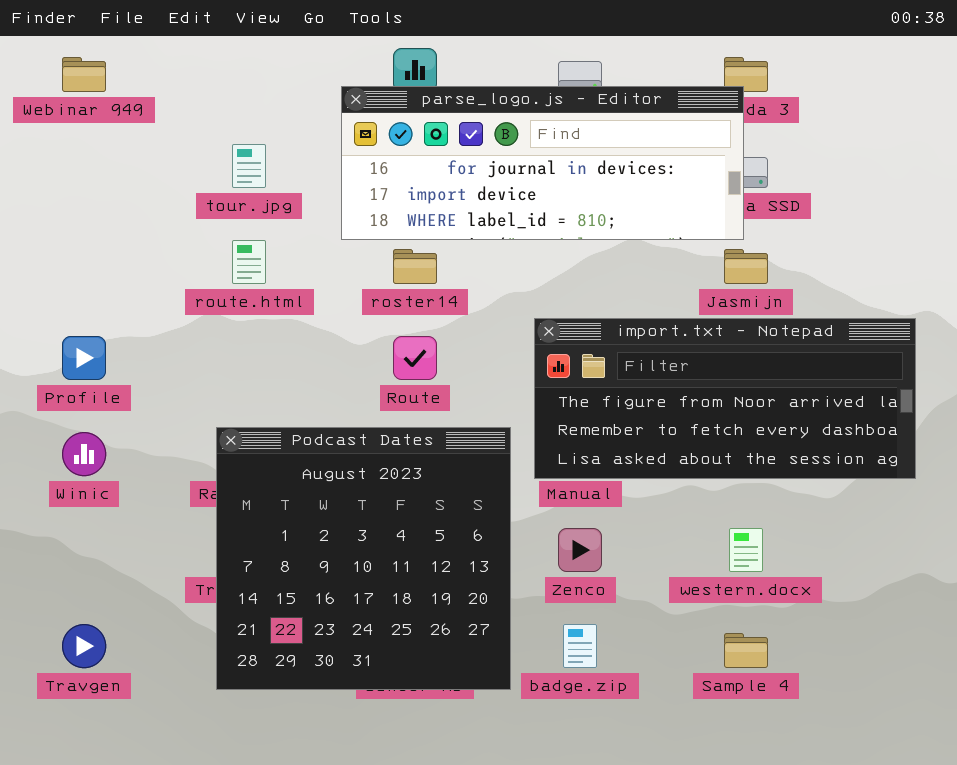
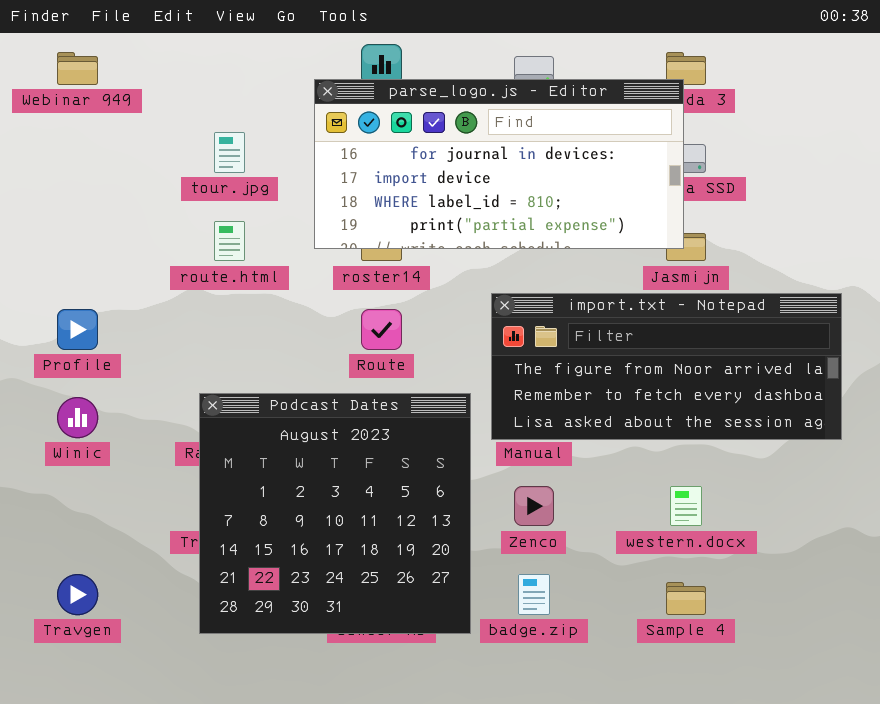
parse_logo.js - Editor: [341,86,744,240] -> [314,79,684,249], resized

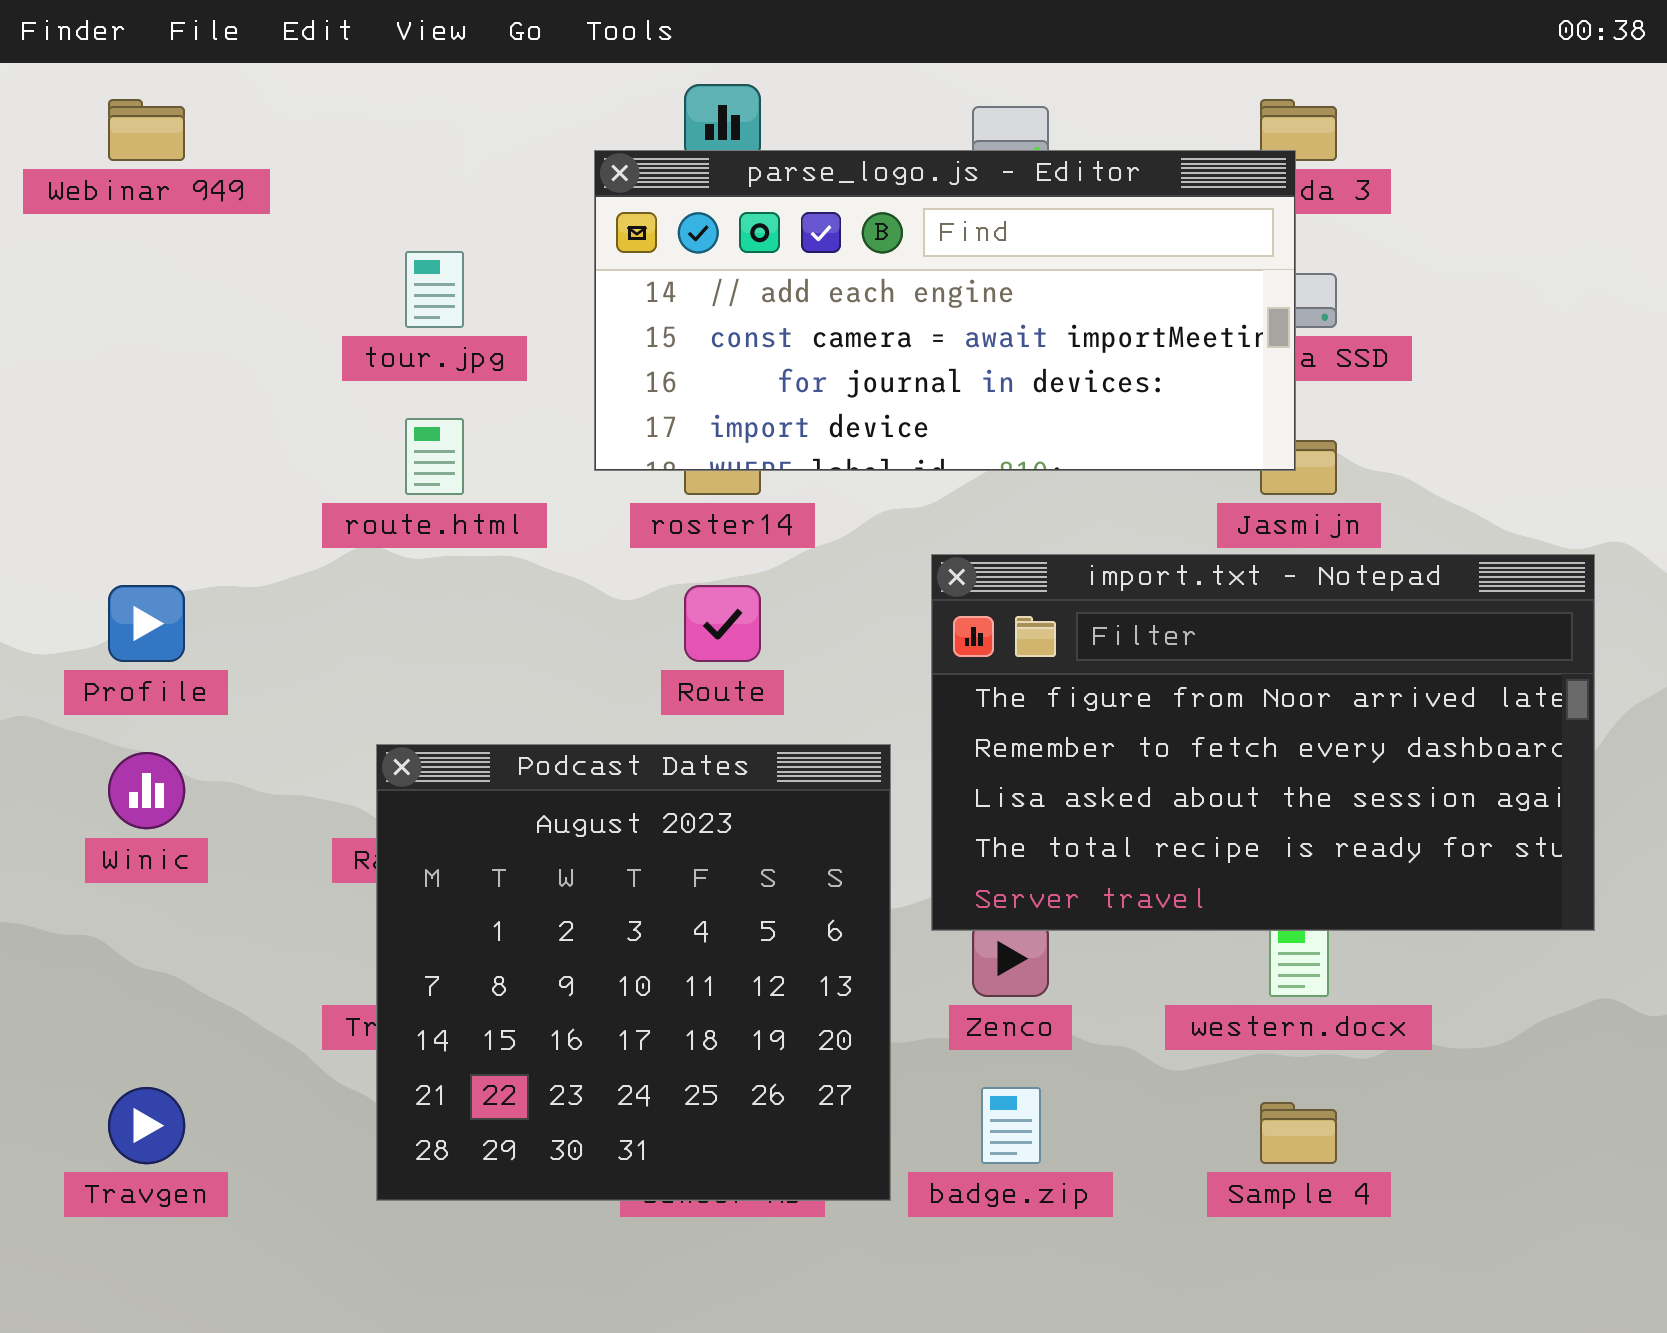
parse_logo.js - Editor: [314,79,684,249] -> [594,150,1296,471], scrolled up 2 rows
import.txt - Notepad: [491,293,842,440] -> [931,554,1595,931], resized

